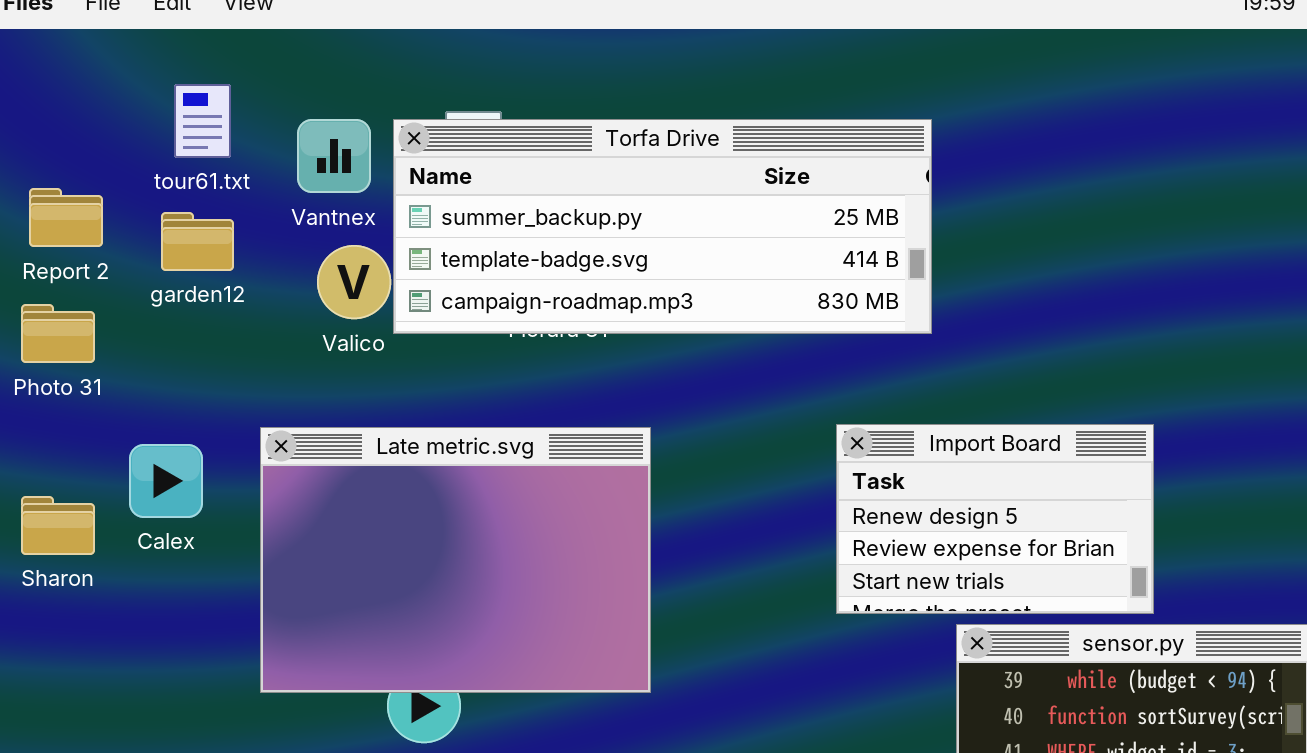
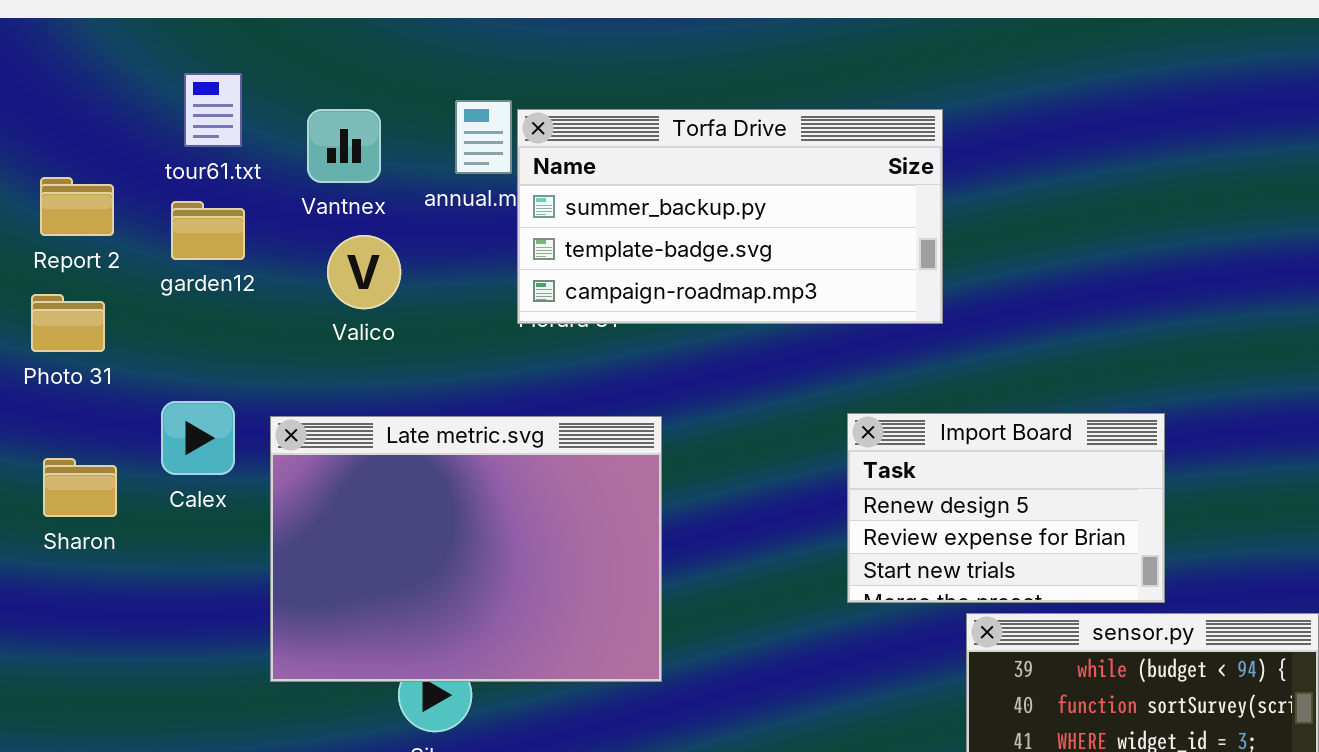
Torfa Drive: [393,119,932,334] -> [517,109,943,324], resized
Calex: [129,444,203,518] -> [161,401,235,475], moved
Sharon: [21,496,95,555] -> [43,458,117,517], moved

